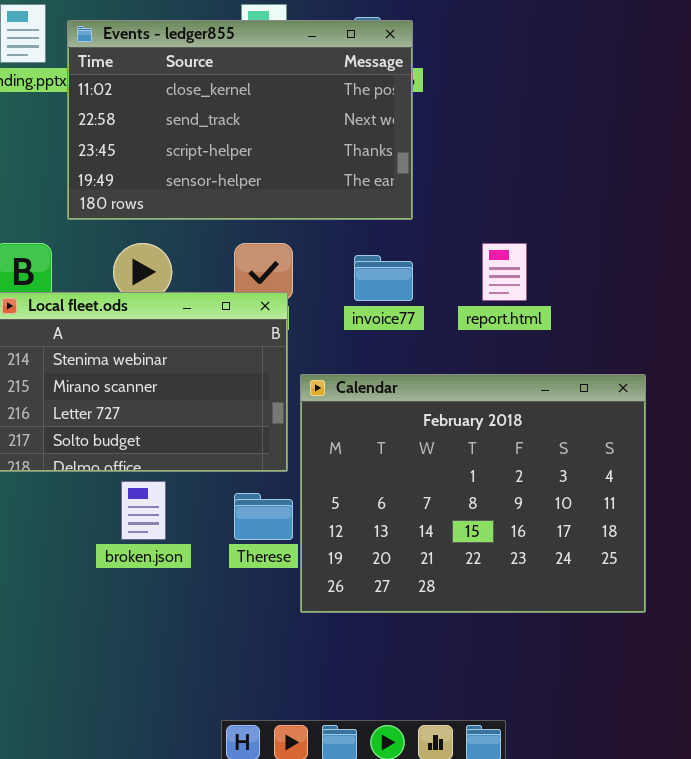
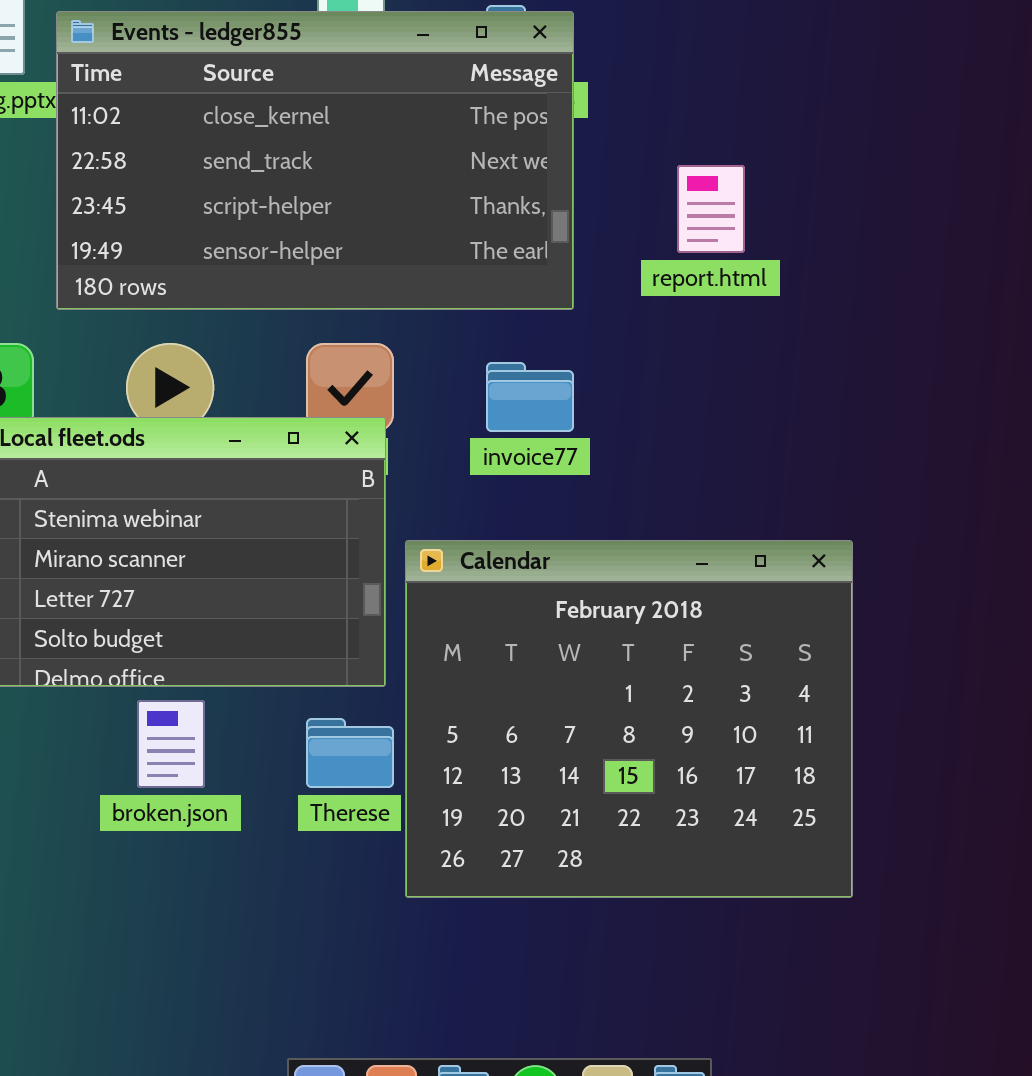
report.html: [482,243,527,301] -> [677,165,745,253], moved
Calendar: [300,374,646,613] -> [405,540,853,898], resized

